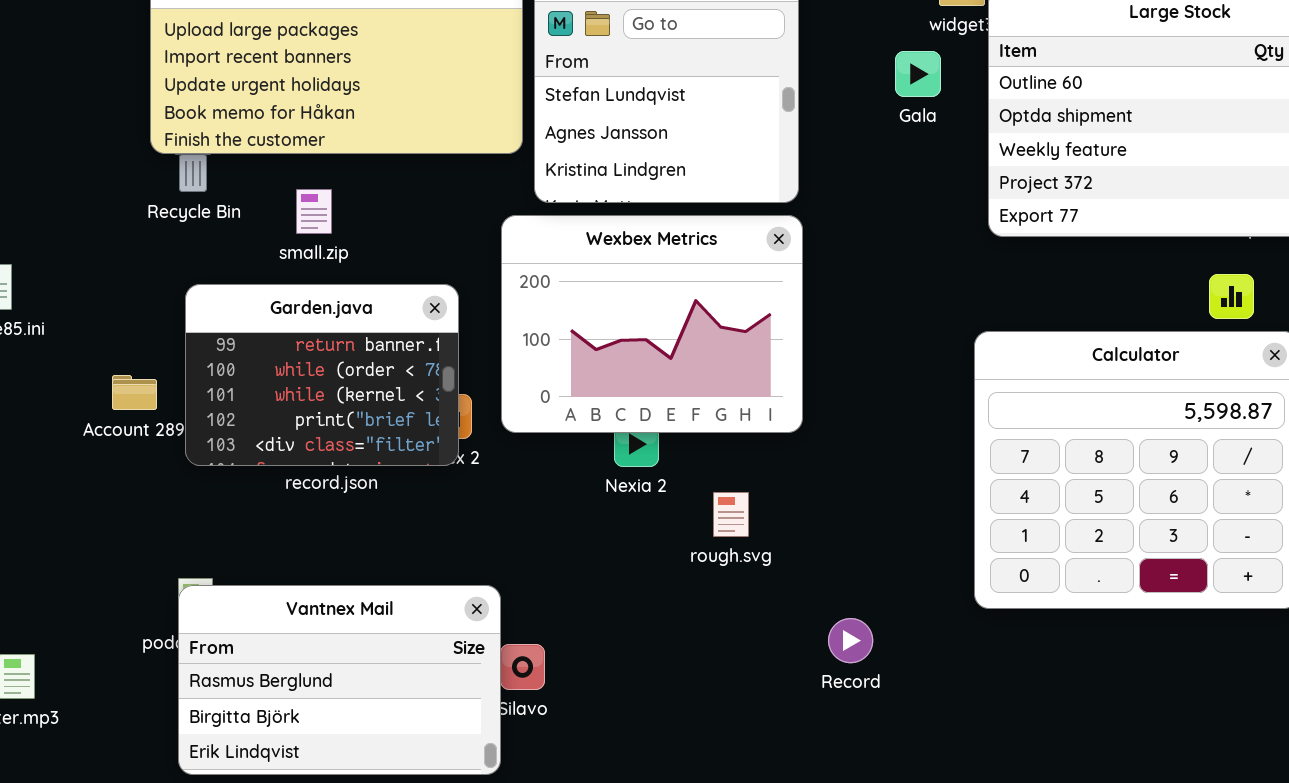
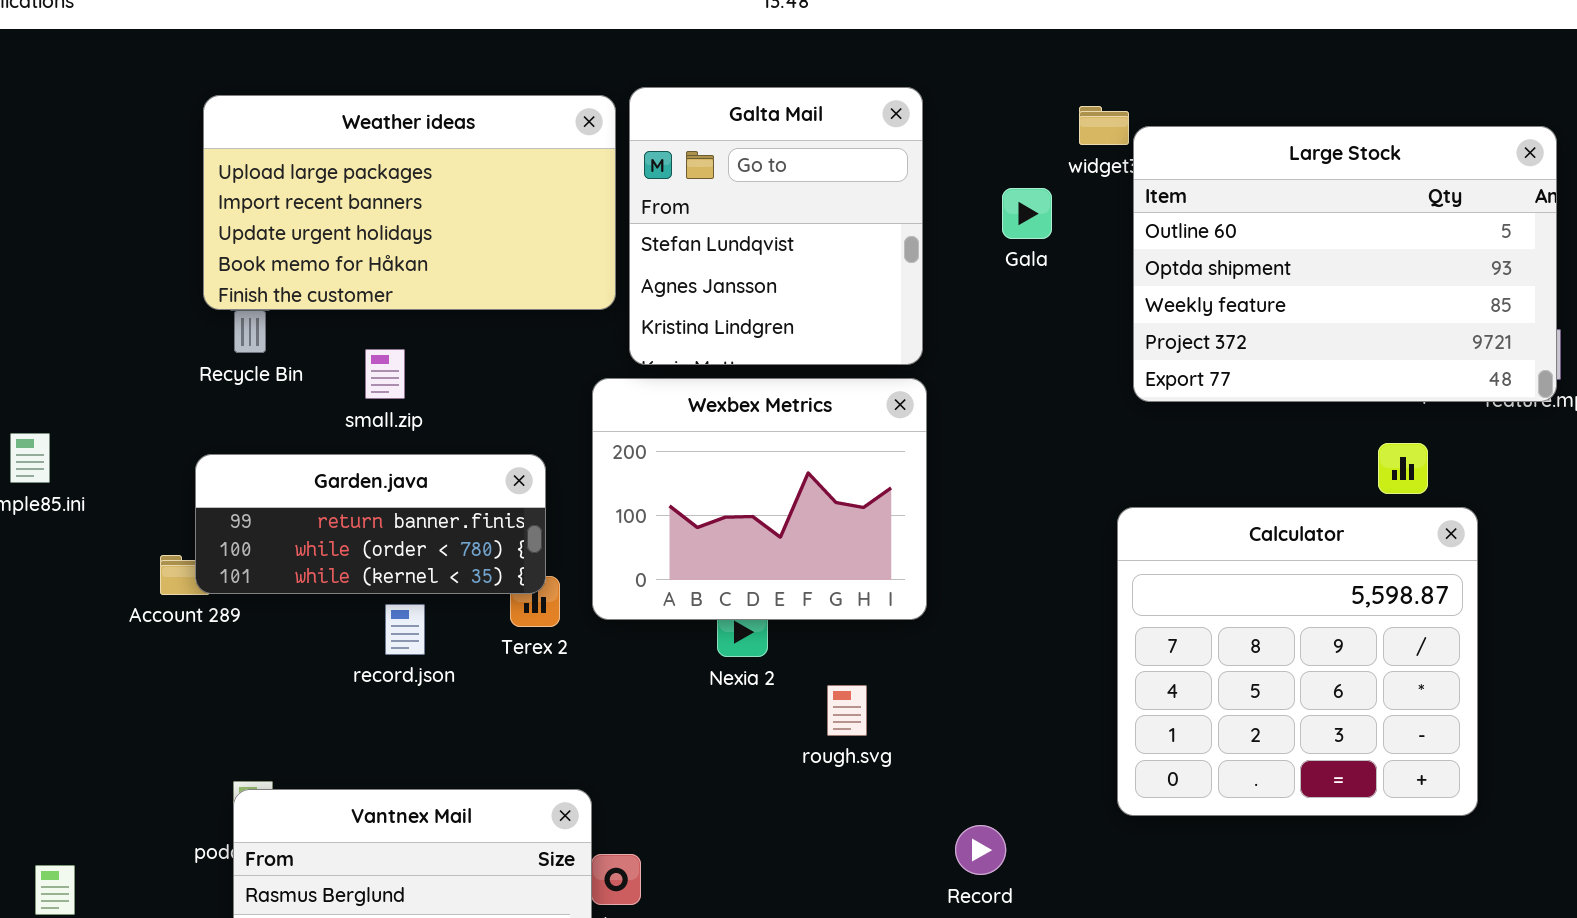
Gala: [895,51,941,97] -> [1002,188,1052,239], moved
Garden.java: [185,284,459,466] -> [195,454,546,594], resized

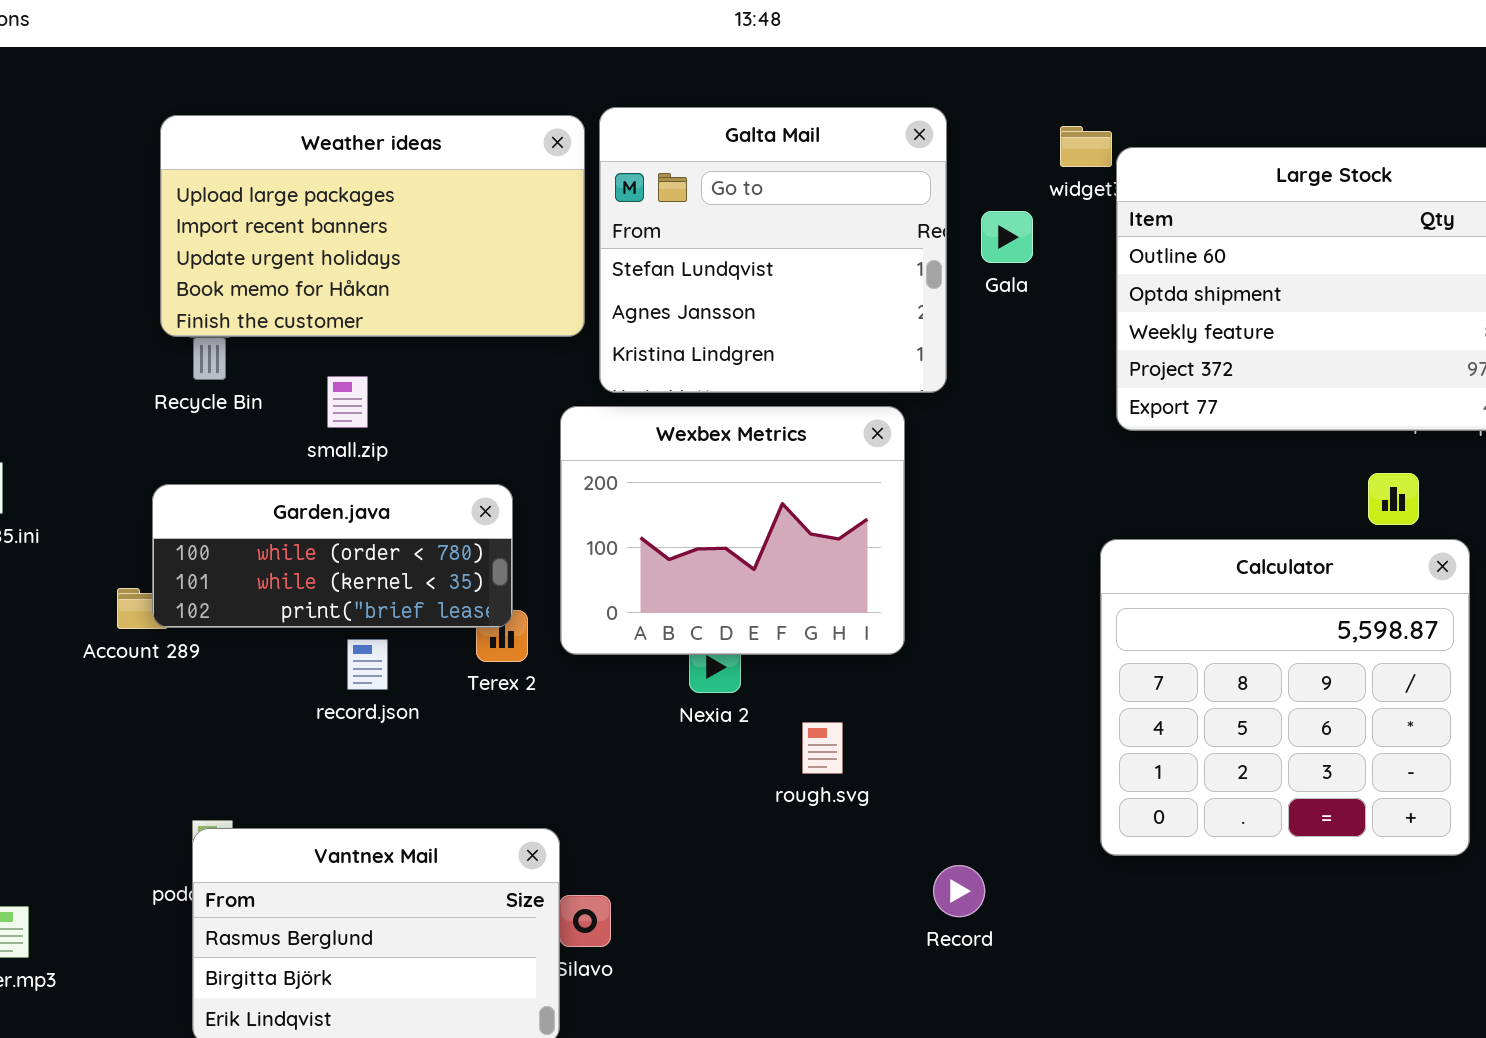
Galta Mail: [629,87,923,365] -> [599,107,947,393], resized
Garden.java: [195,454,546,594] -> [152,484,513,628], scrolled down 1 row

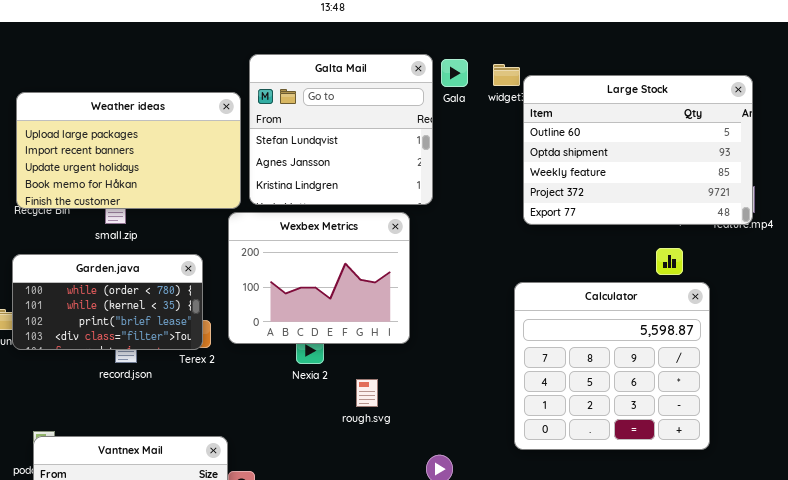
Weather ideas: [160,115,585,337] -> [16,92,241,209], moved
Gala: [981,211,1033,263] -> [441,59,468,87], moved
Garden.java: [152,484,513,628] -> [12,254,203,350], resized

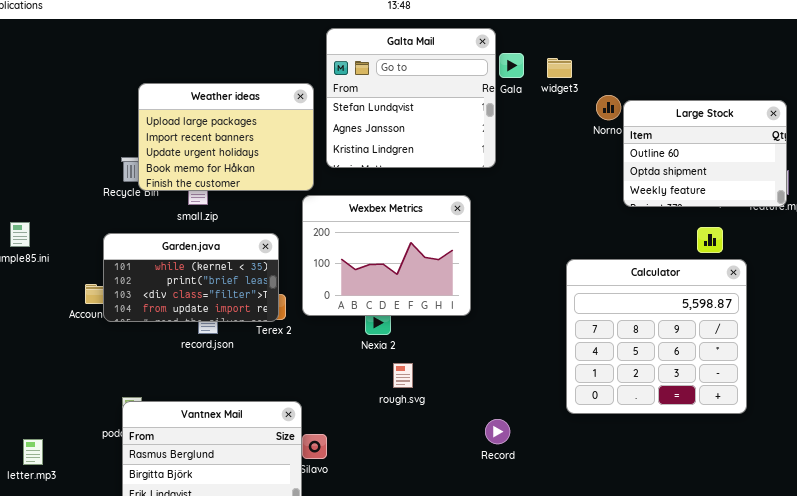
Galta Mail: [249,54,433,205] -> [326,28,496,168], moved
Large Stock: [523,75,753,225] -> [623,100,787,207], resized
Weather ideas: [16,92,241,209] -> [138,83,314,191], resized
Garden.java: [12,254,203,350] -> [103,233,279,322], scrolled down 1 row
rough.svg: [356,379,378,407] -> [393,363,413,388], moved

